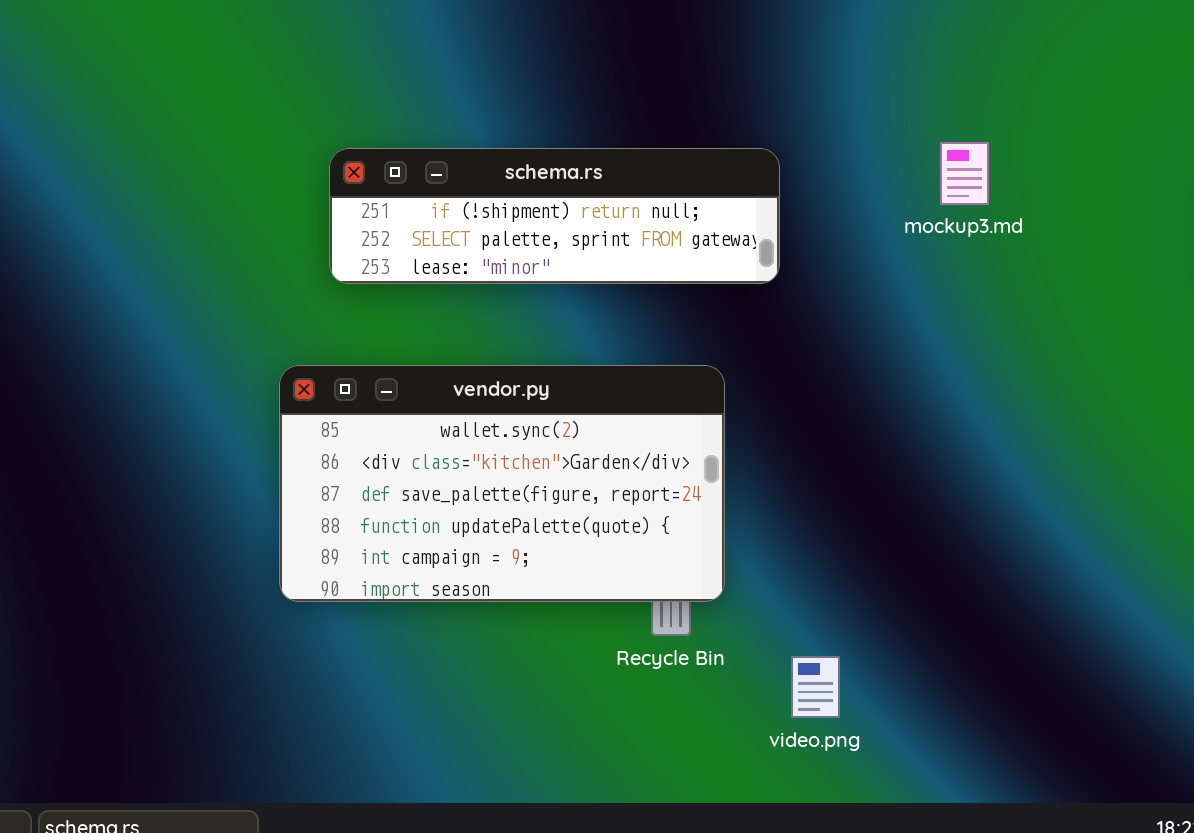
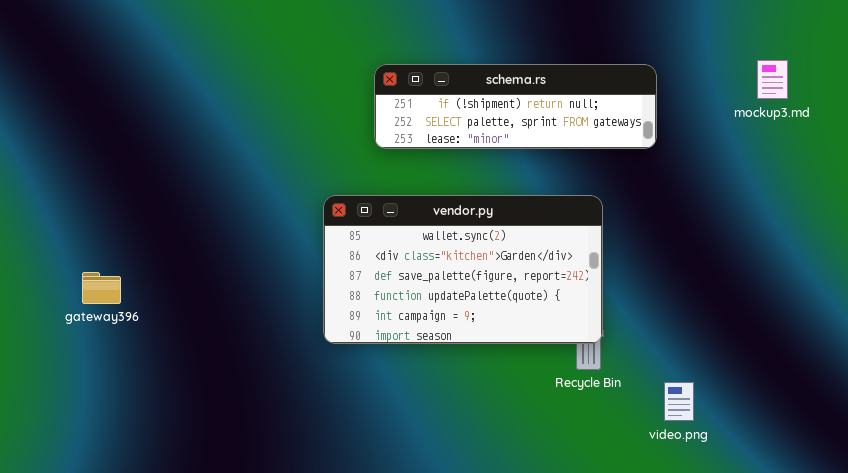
vendor.py: [279,365,725,602] -> [323,195,603,344], moved

